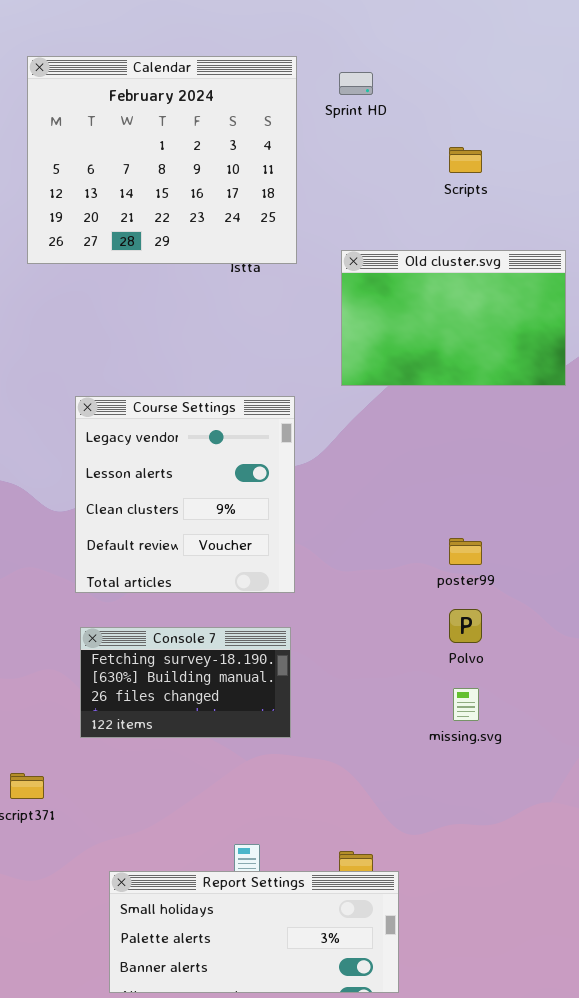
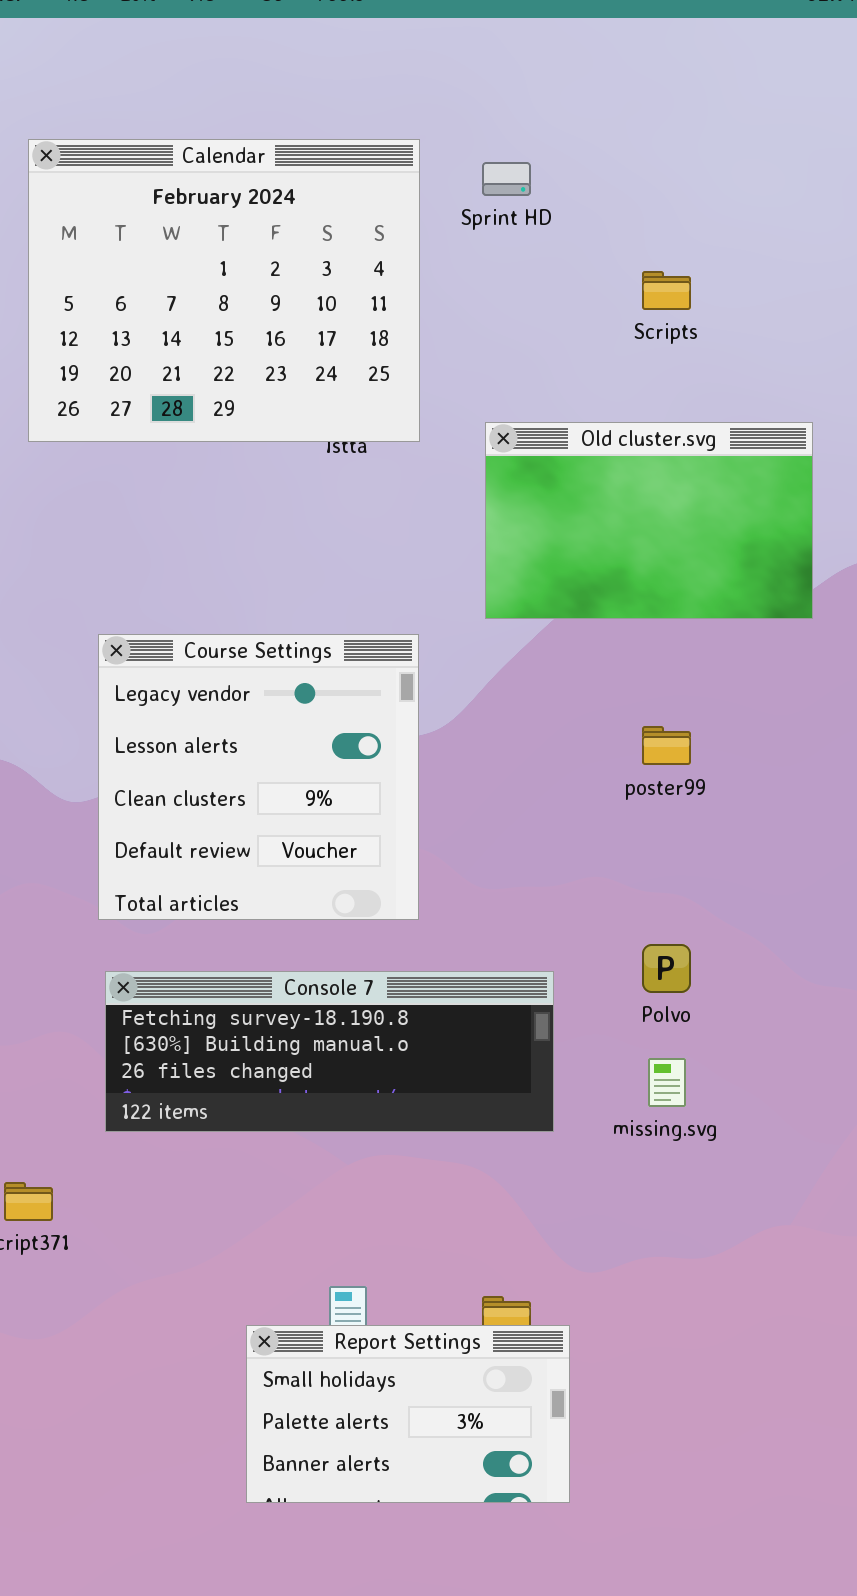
poster99: [449,538,482,565] -> [642,726,691,765], moved
Console 7: [80,627,291,738] -> [105,971,554,1132], resized
Report Settings: [109,871,399,993] -> [246,1325,570,1503], resized

